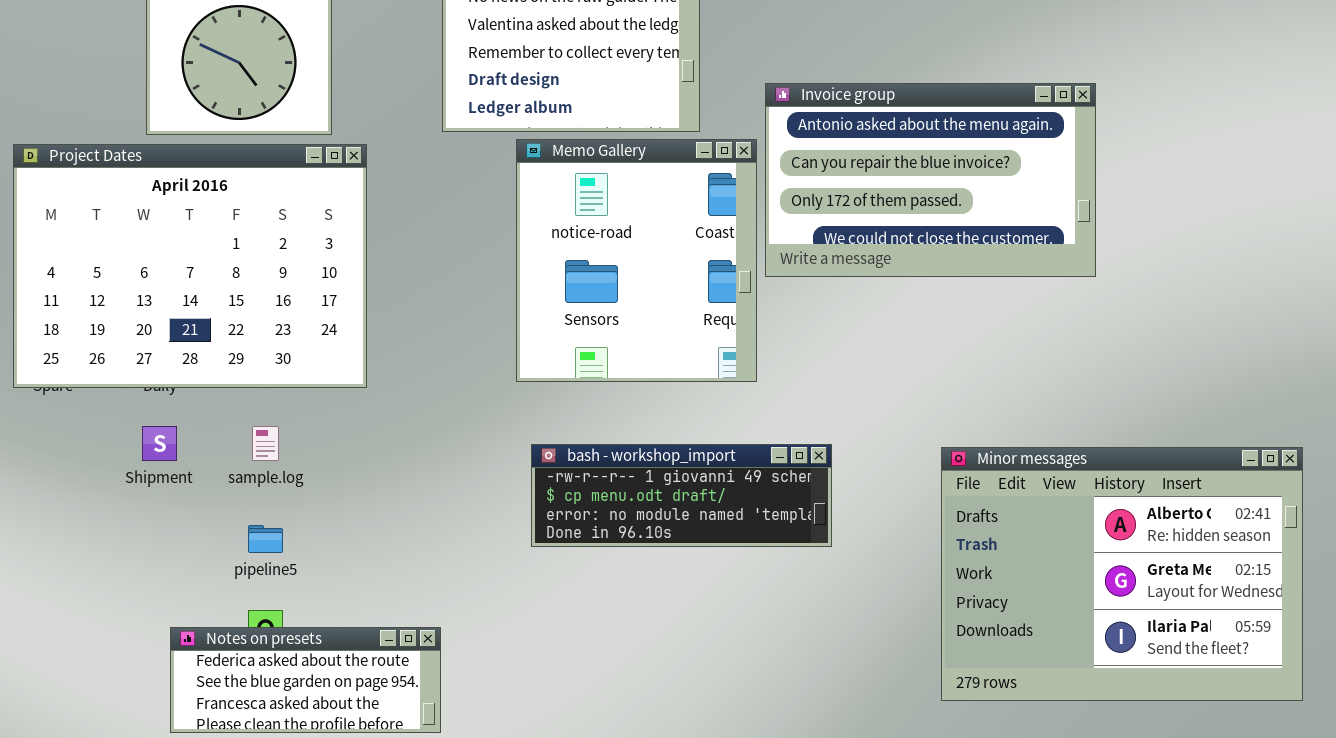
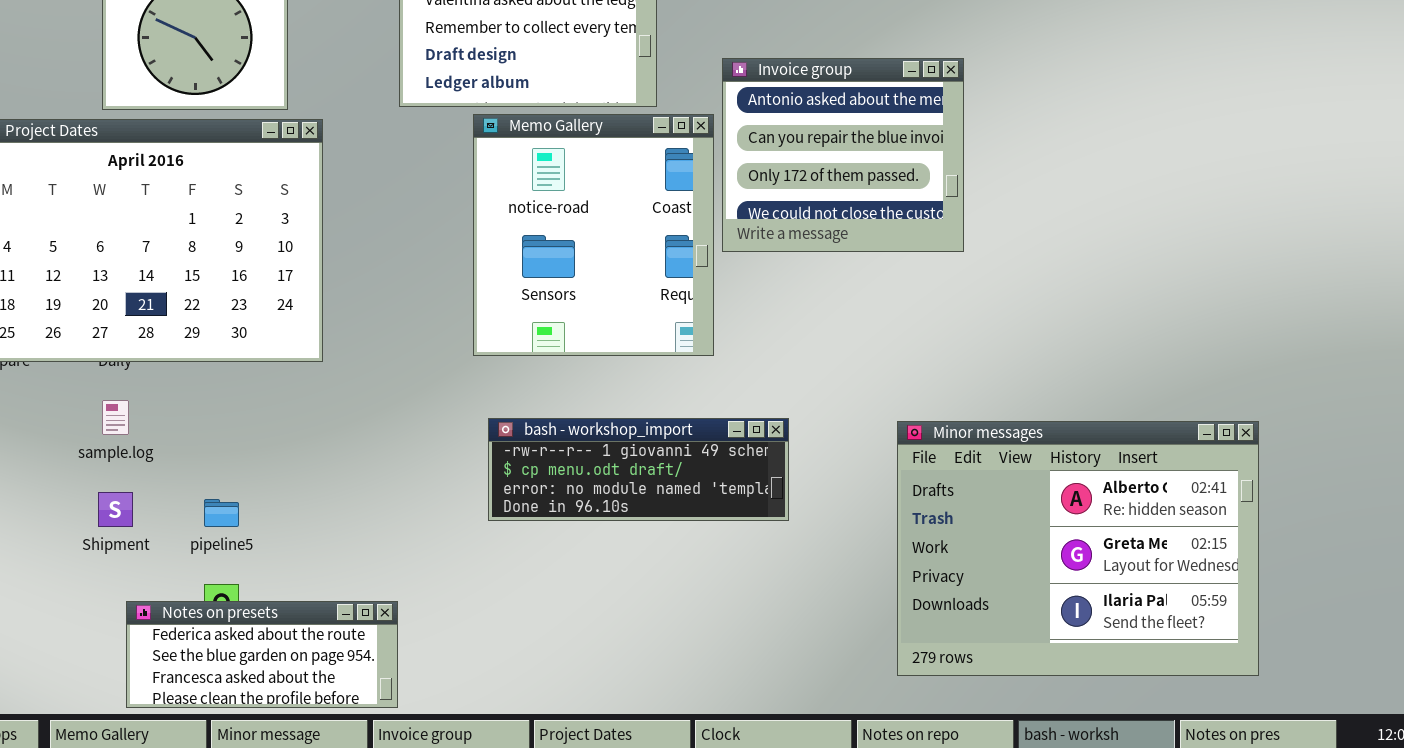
Invoice group: [765,83,1096,277] -> [722,58,964,252], resized
Shipment: [142,426,177,461] -> [98,492,133,527], moved
sample.log: [252,426,279,461] -> [102,400,129,435], moved

